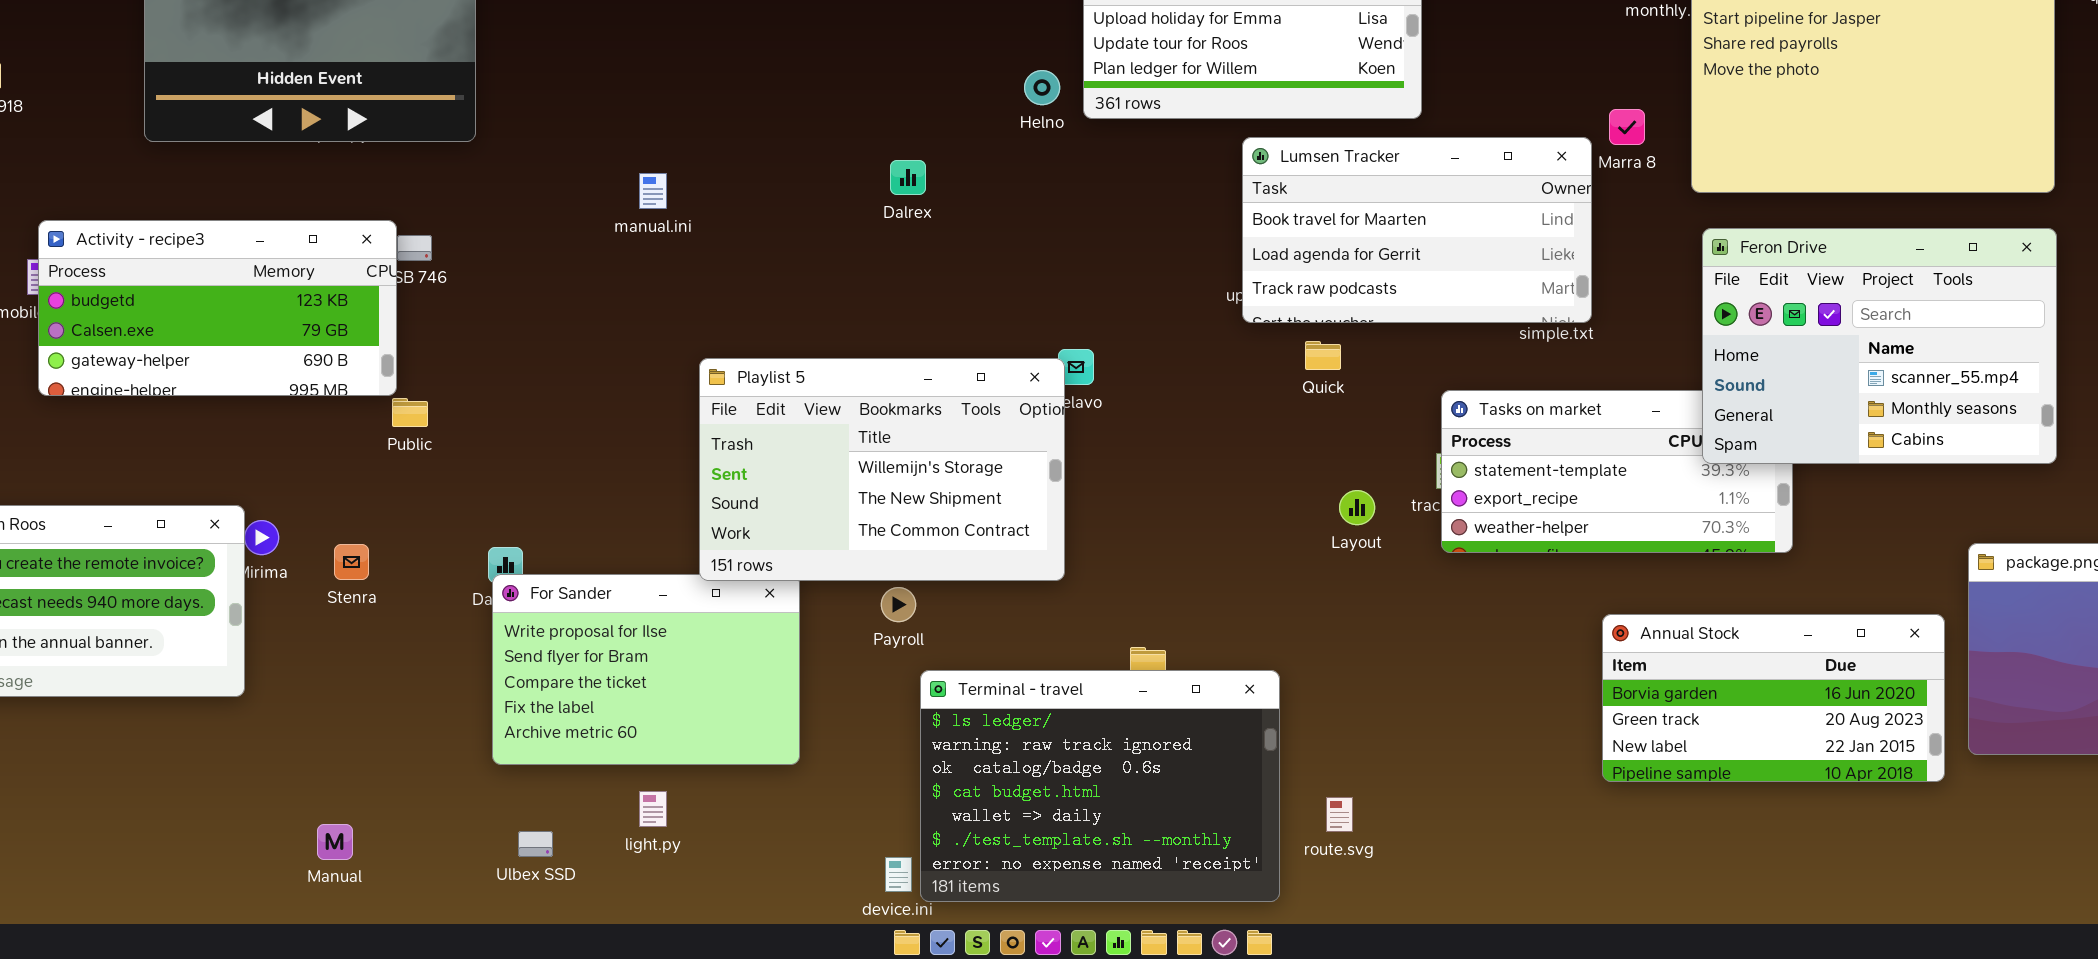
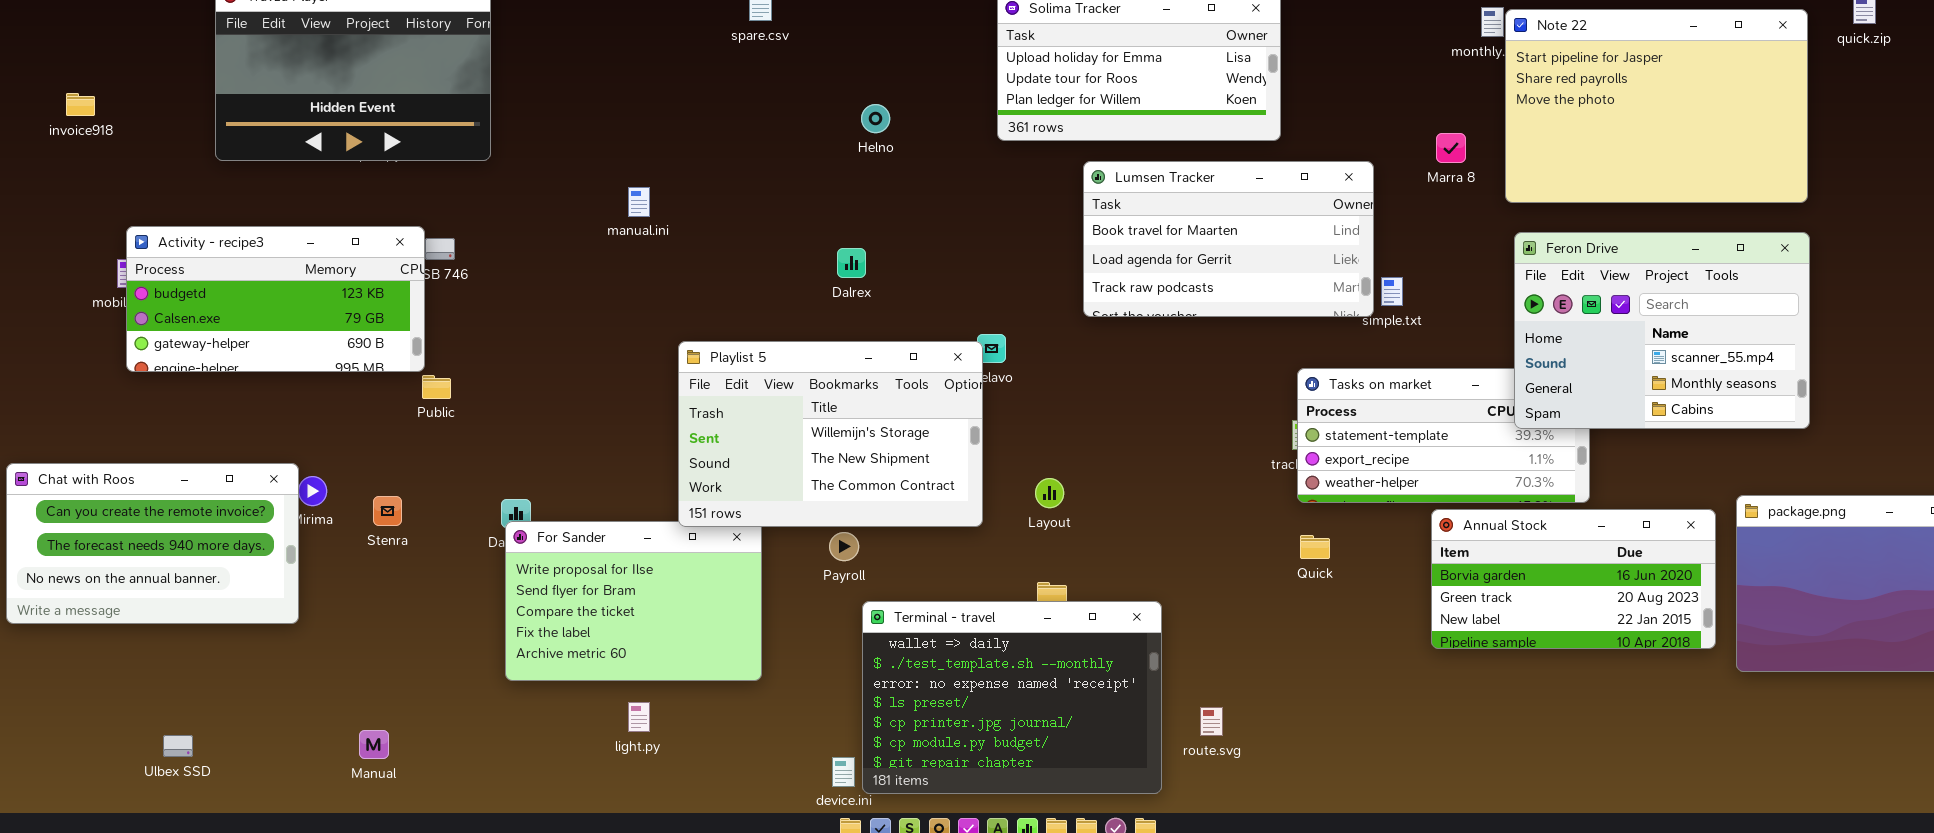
Helno: [1024,70,1060,105] -> [861,104,890,133], moved
Lumsen Tracker: [1242,137,1592,323] -> [1083,161,1374,317], moved
Dalrex: [890,160,926,195] -> [837,248,866,278], moved
Quick: [1305,341,1341,370] -> [1300,535,1330,559], moved
Layout: [1339,490,1375,525] -> [1035,478,1064,508], moved
Annual Stock: [1602,614,1945,782] -> [1431,509,1716,649], moved
Terminal - travel: [920,670,1280,902] -> [862,601,1162,794], scrolled down 4 rows
Ulbex SSD: [518,831,553,857] -> [163,735,193,757], moved

